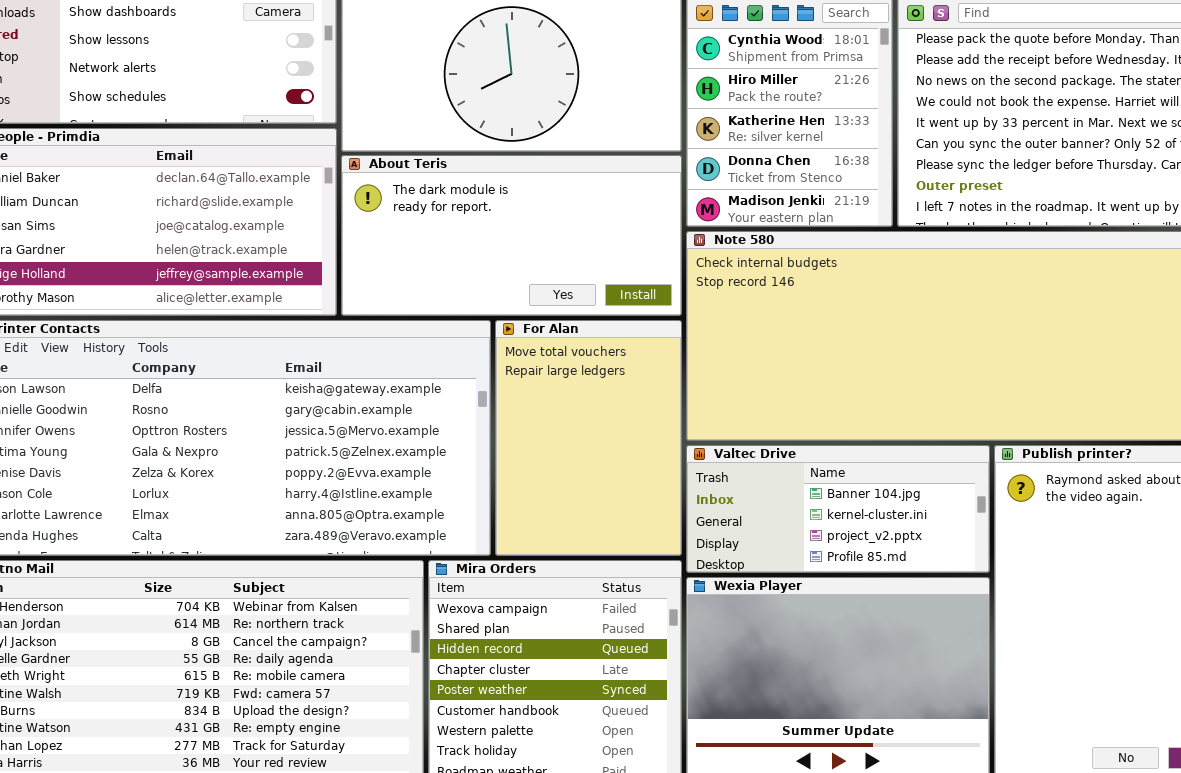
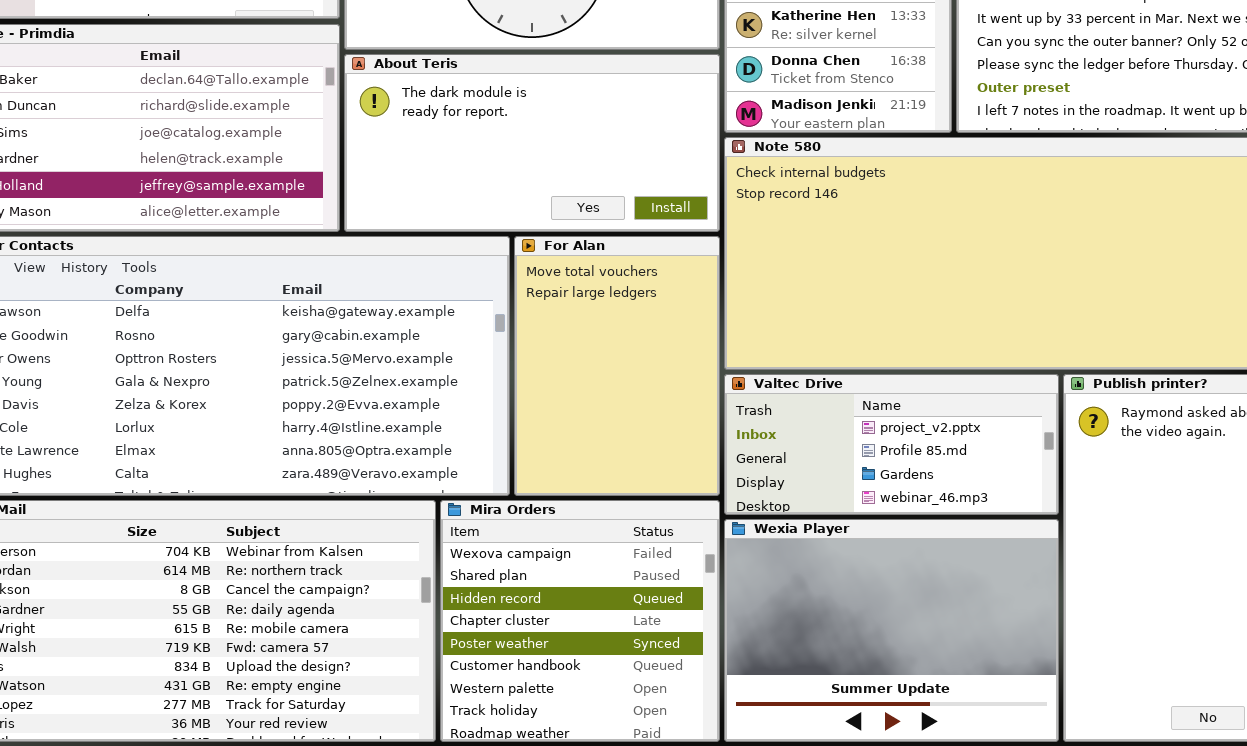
Valtec Drive: [686,445,990,573] -> [724,374,1059,515], scrolled down 2 rows

